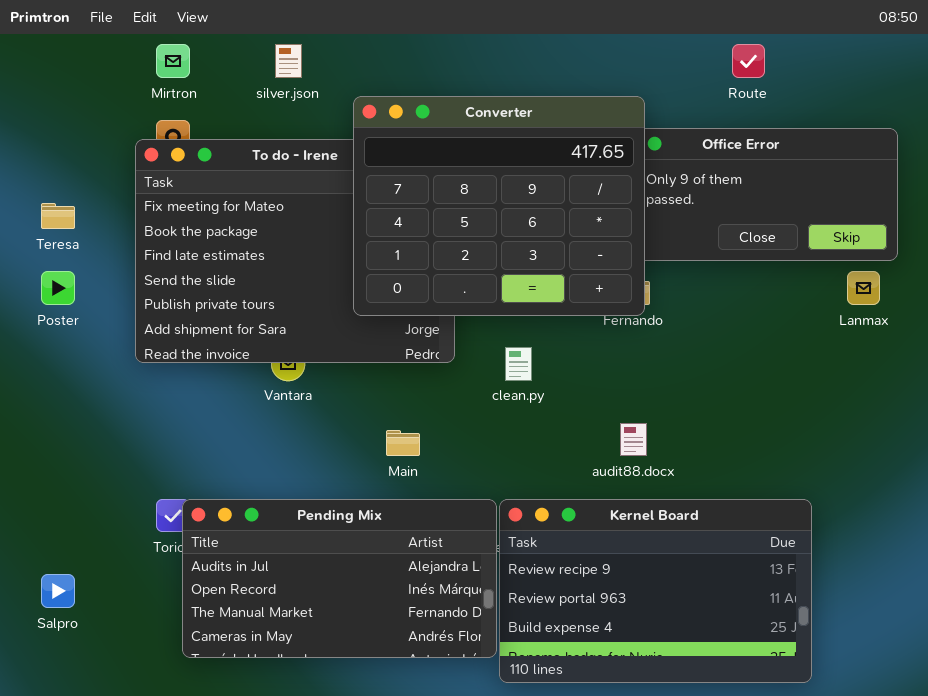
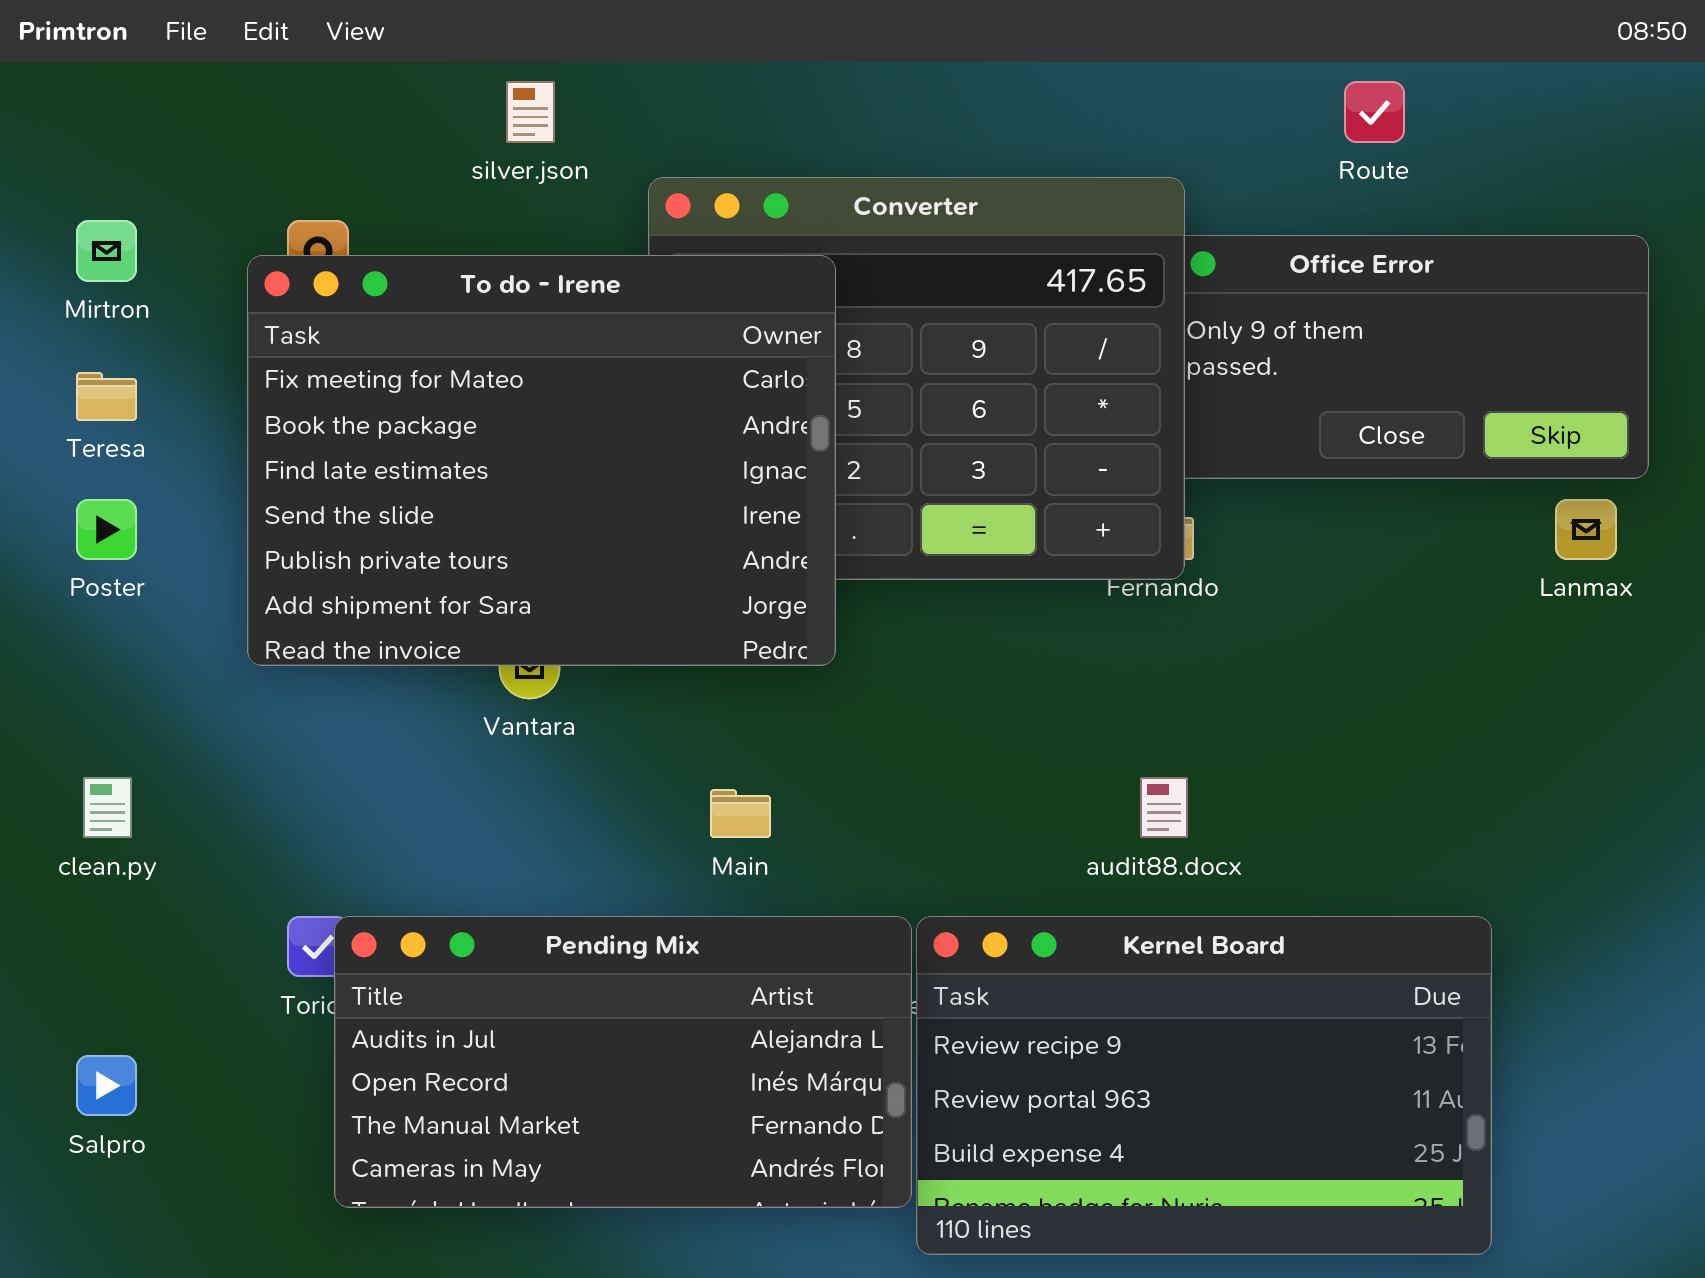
Mirtron: [156,44,190,78] -> [76,220,137,282], moved
To do - Irene: [135,139,455,363] -> [247,255,836,666], raised
clean.py: [505,347,532,381] -> [83,777,132,838], moved

